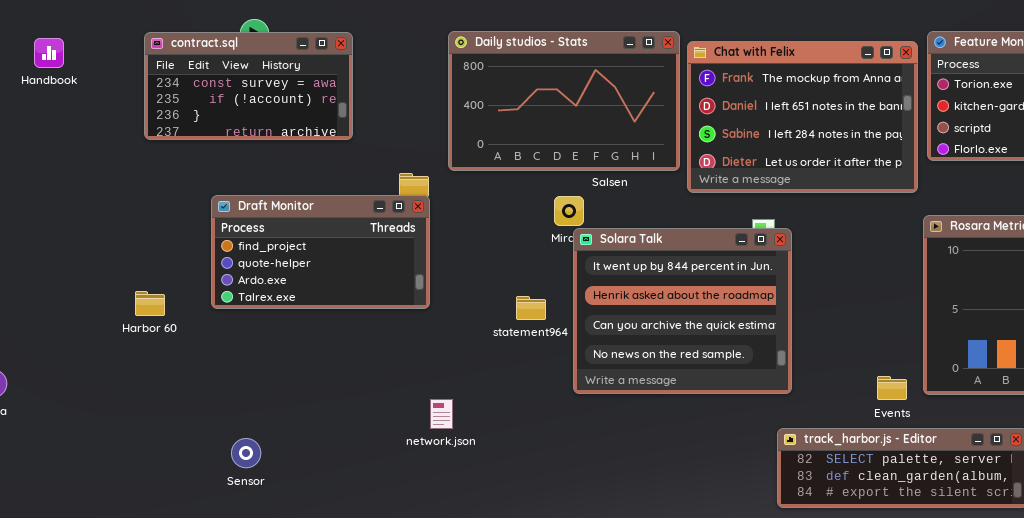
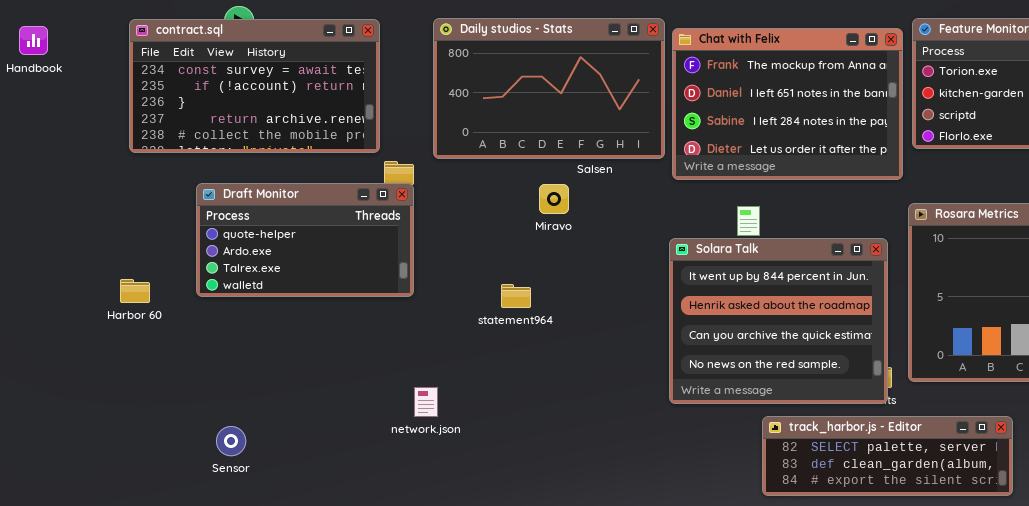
contract.sql: [144,32,353,140] -> [129,19,380,153], resized
Draft Monitor: [211,195,430,309] -> [196,183,414,297], scrolled down 1 row
Solara Talk: [573,228,792,394] -> [669,238,888,404], moved

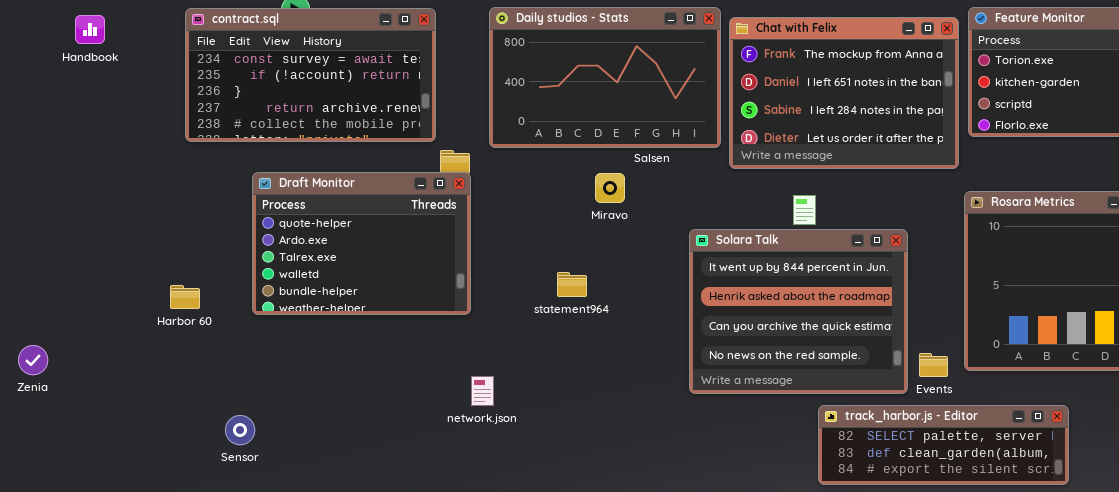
Draft Monitor: [196,183,414,297] -> [252,172,471,315], resized
Solara Talk: [669,238,888,404] -> [689,229,908,394], moved
Harbor 60: [120,279,150,303] -> [170,285,200,309], moved
Sensor: [216,426,246,456] -> [225,415,255,445], moved

